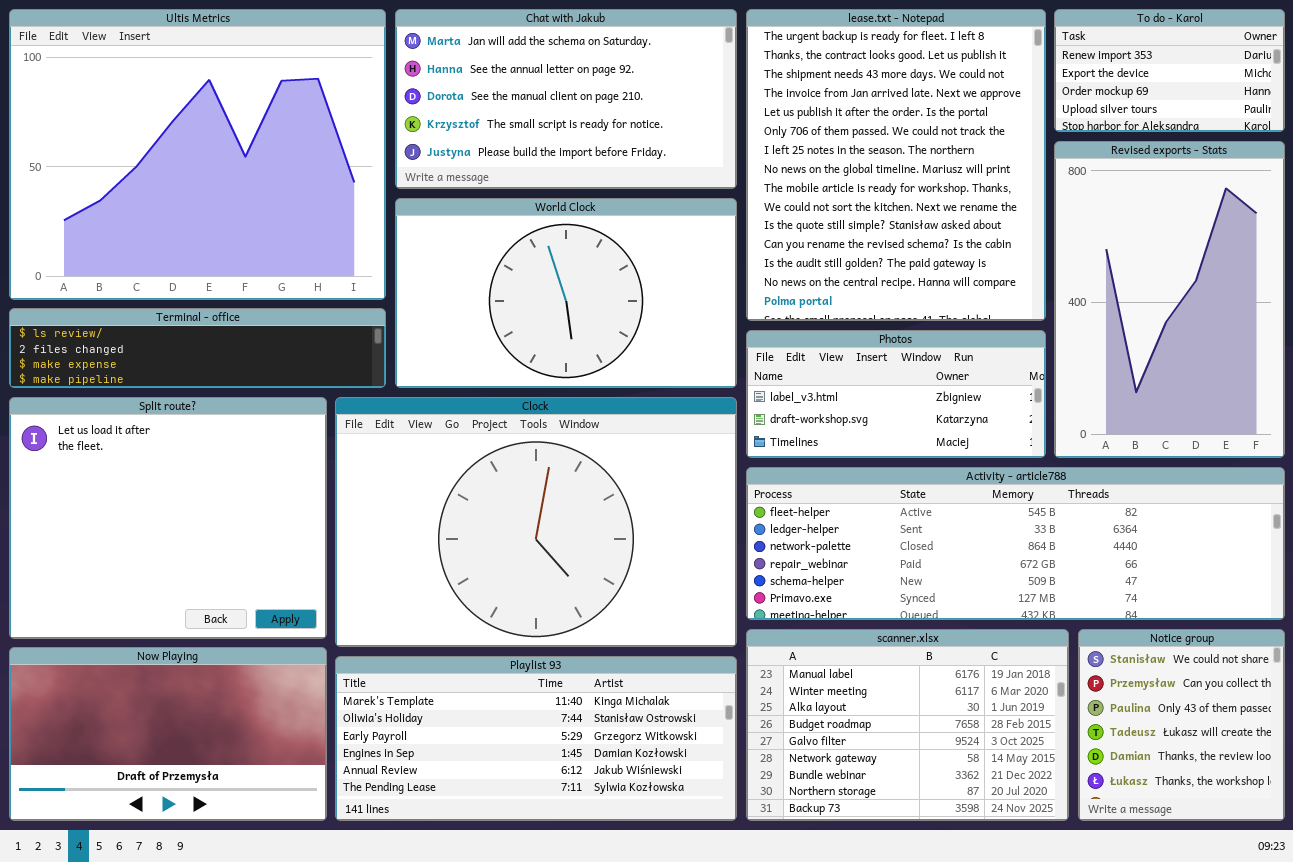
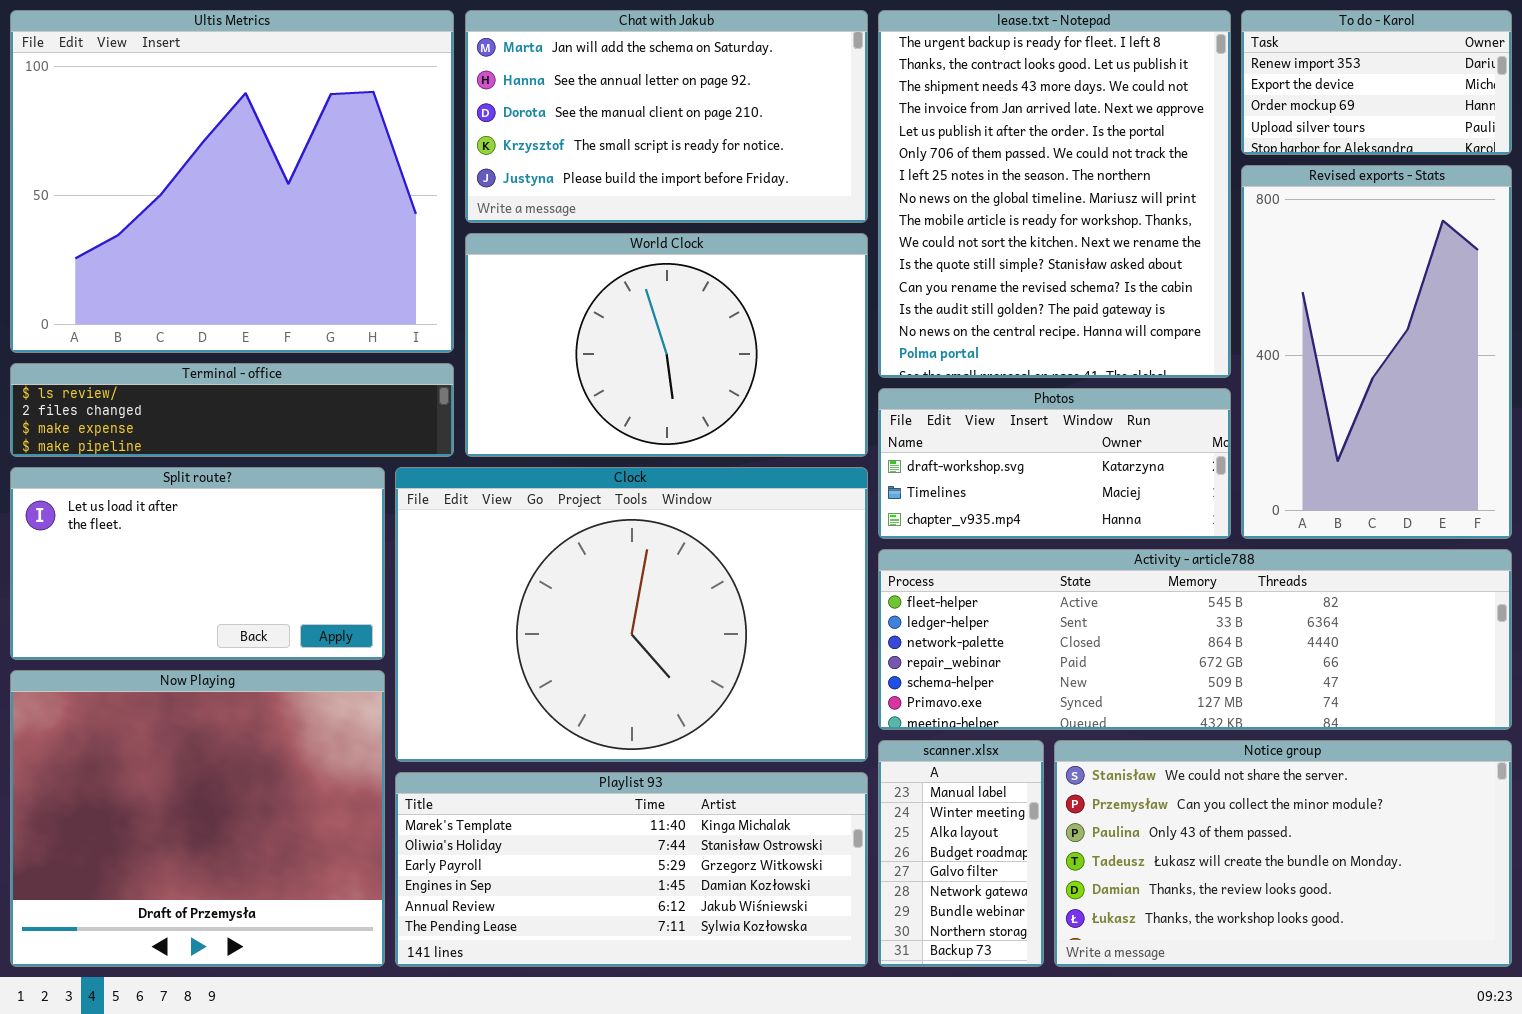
Photos: [746,330,1046,458] -> [878,388,1231,539], scrolled down 1 row
Split route?: [9,397,327,639] -> [10,467,385,660], resized
scanner.xlsx: [746,629,1069,821] -> [878,740,1044,967], resized
Notice group: [1078,629,1285,821] -> [1054,740,1512,967], resized
Now Playing: [9,647,327,821] -> [10,670,385,967], resized

